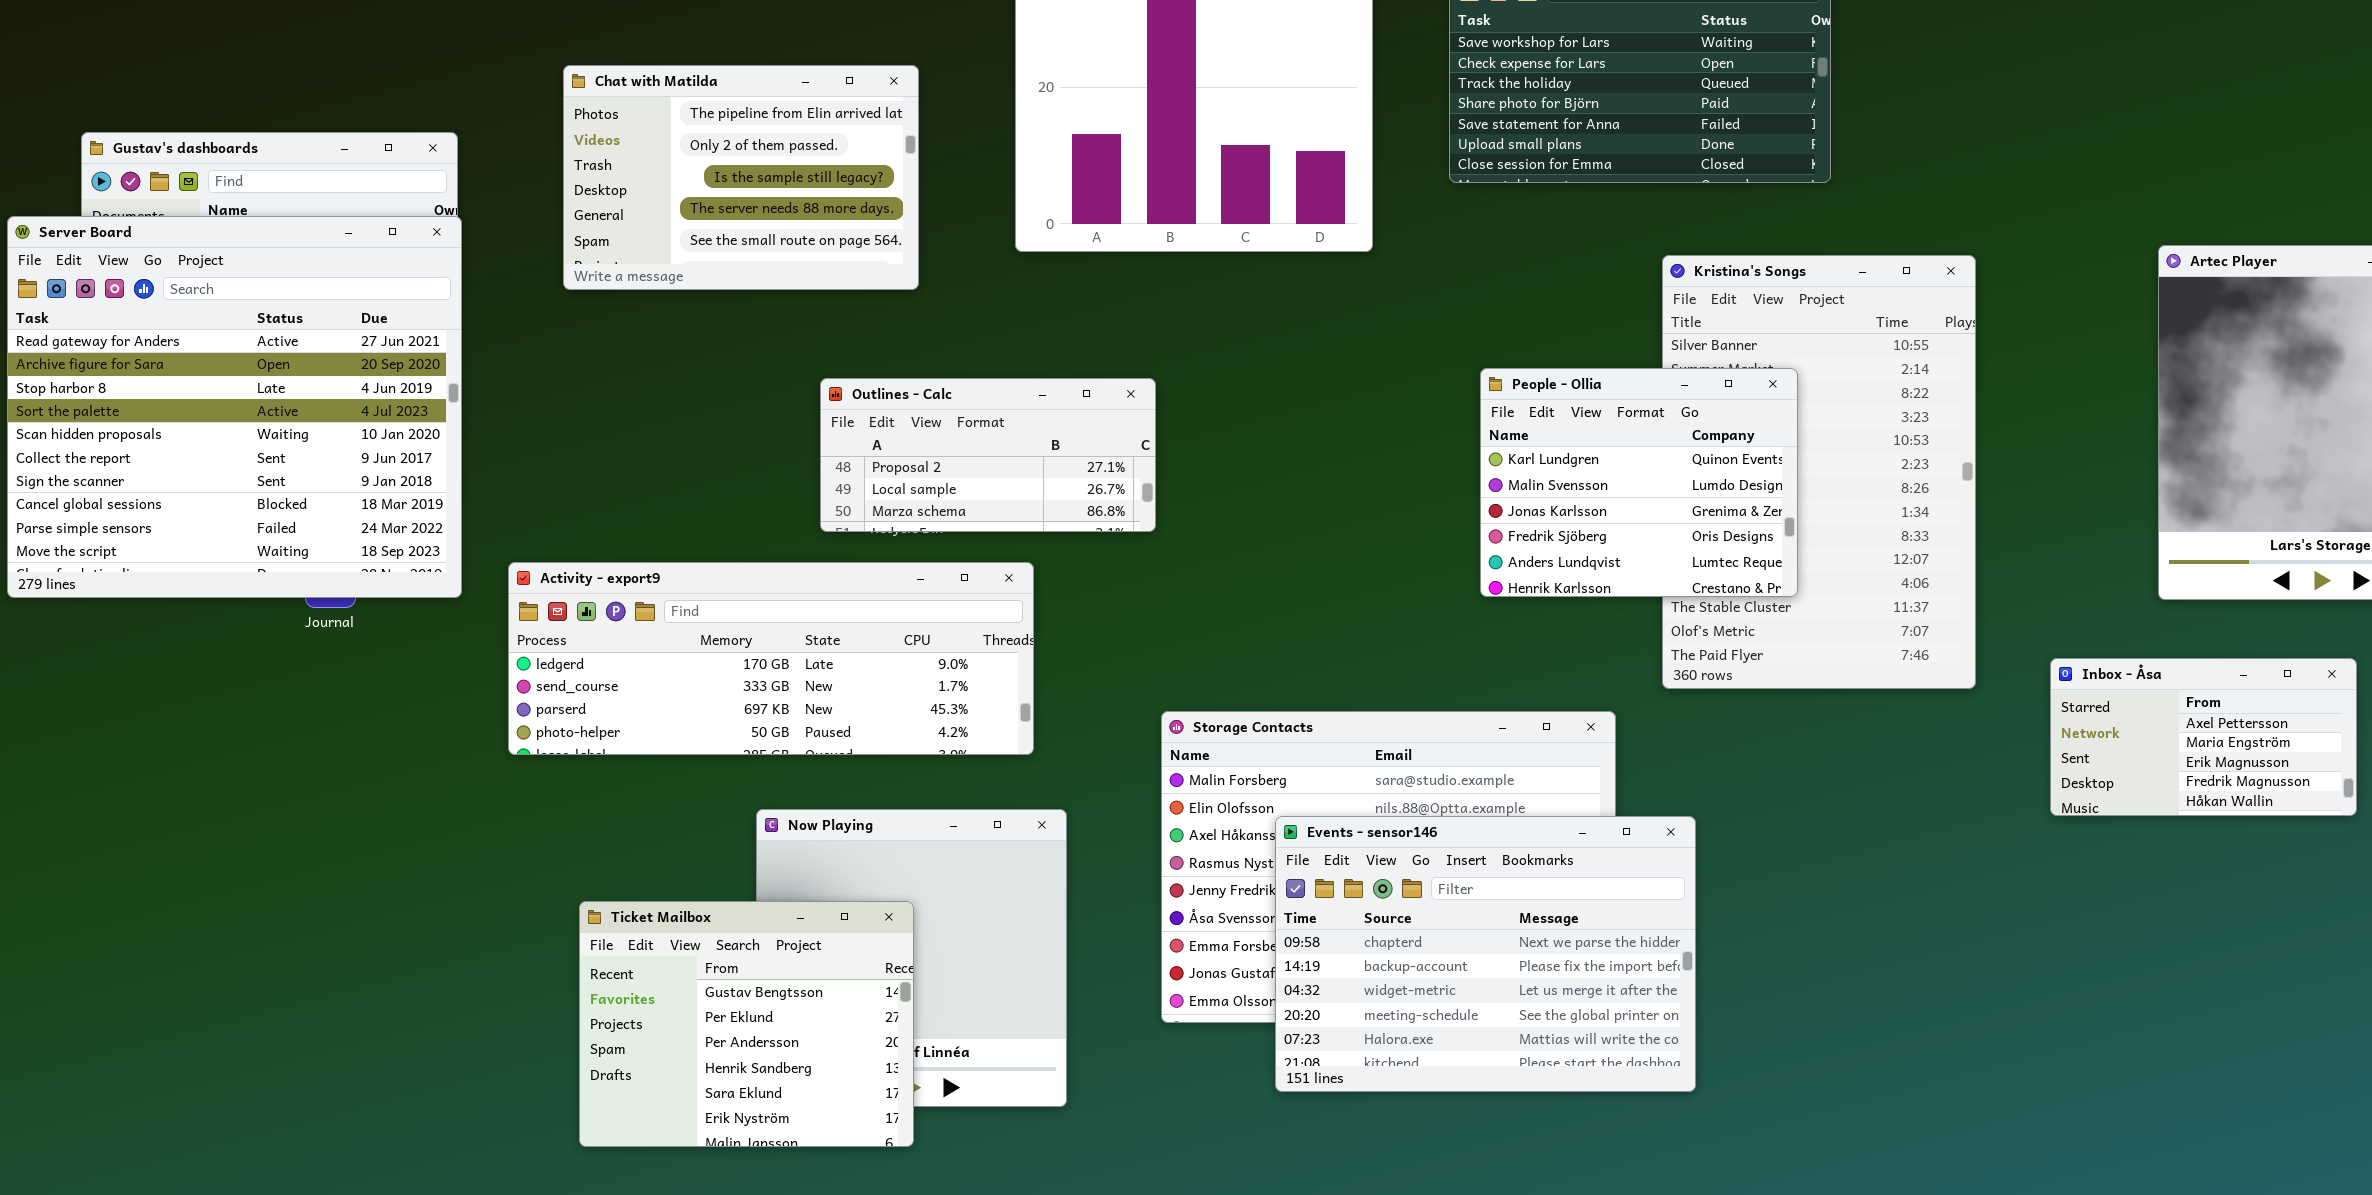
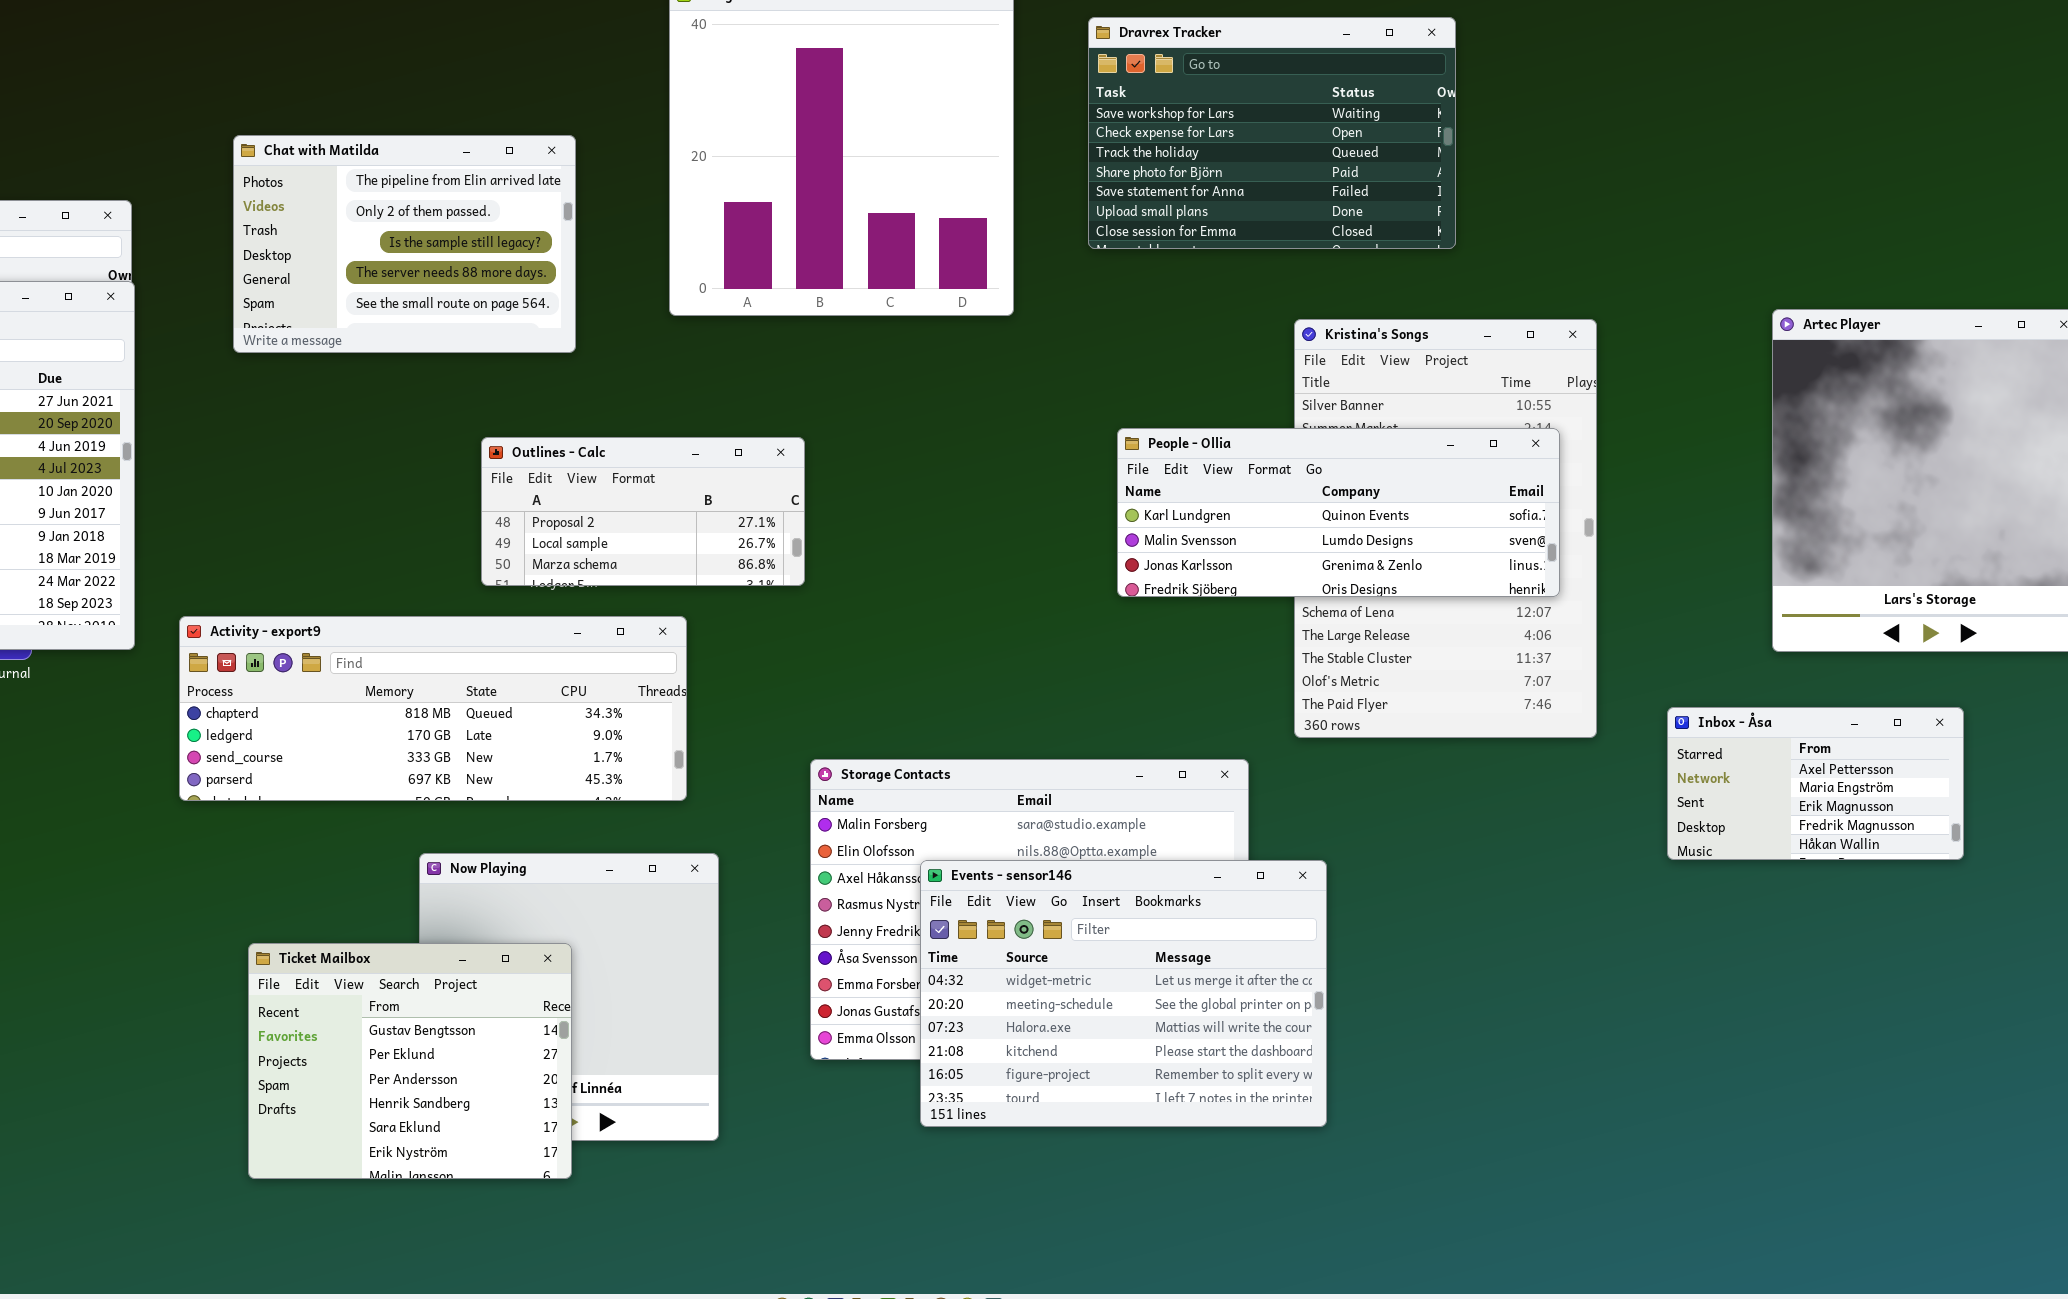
People - Ollia: [1480,368,1798,597] -> [1117,428,1560,597], resized
Activity - export9: [508,562,1034,755] -> [179,616,687,801], scrolled up 1 row
Events - sensor146: [1275,816,1696,1092] -> [920,860,1327,1127], scrolled down 2 rows

